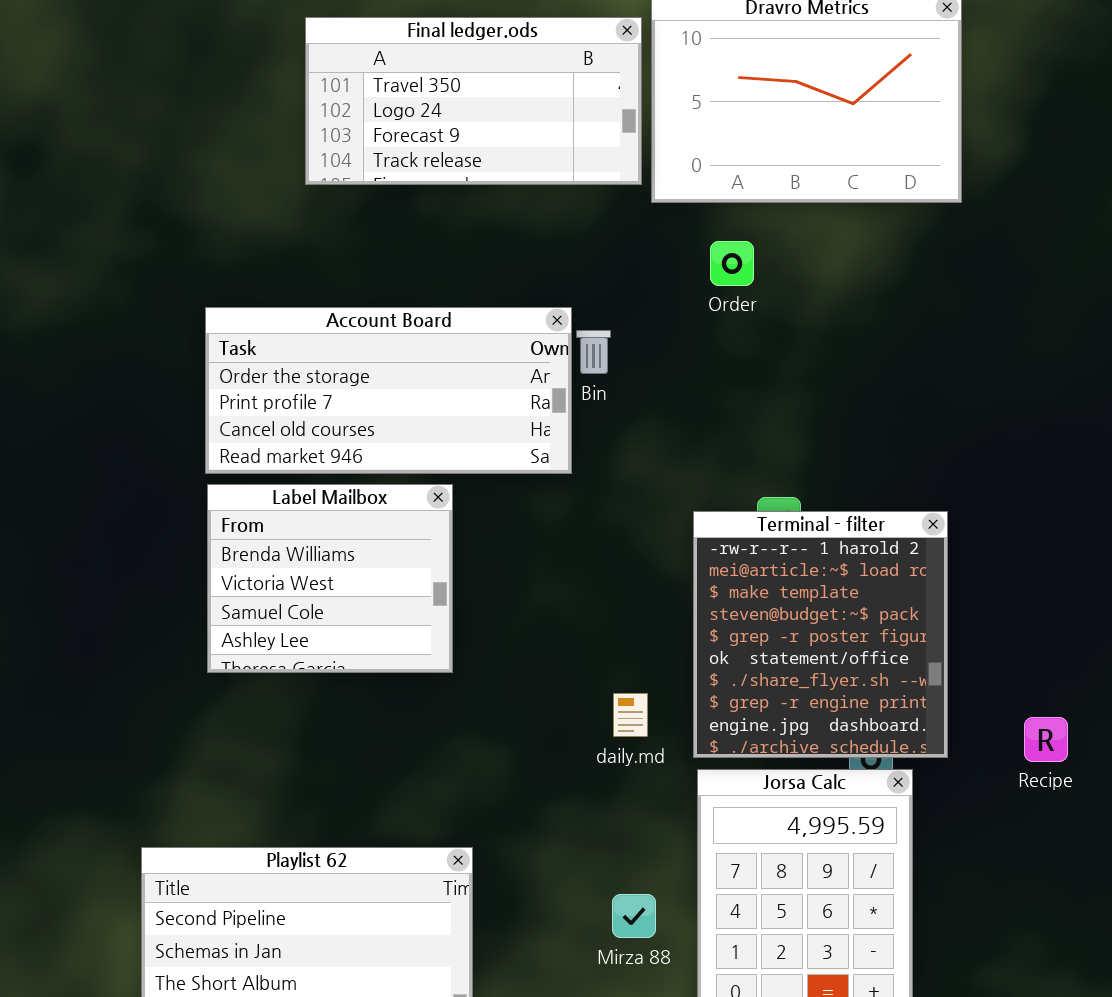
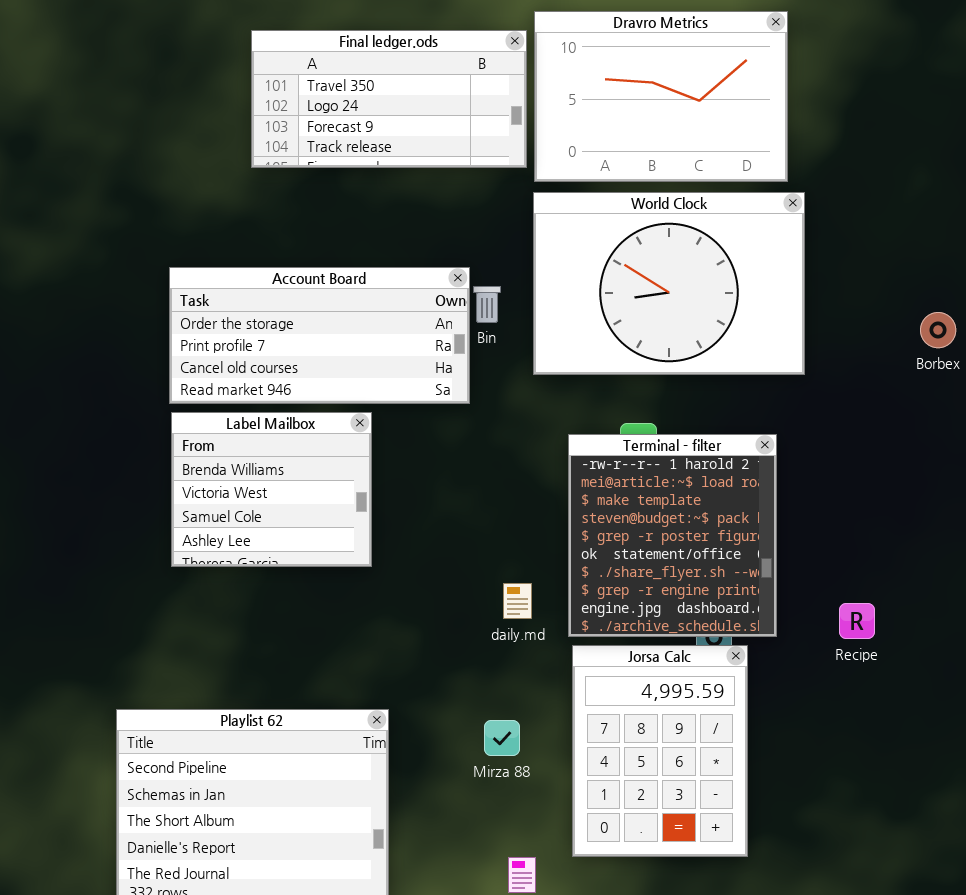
World Clock: none -> [533,192,805,375], opened
Mirza 88: [612,894,656,938] -> [484,720,520,756], moved

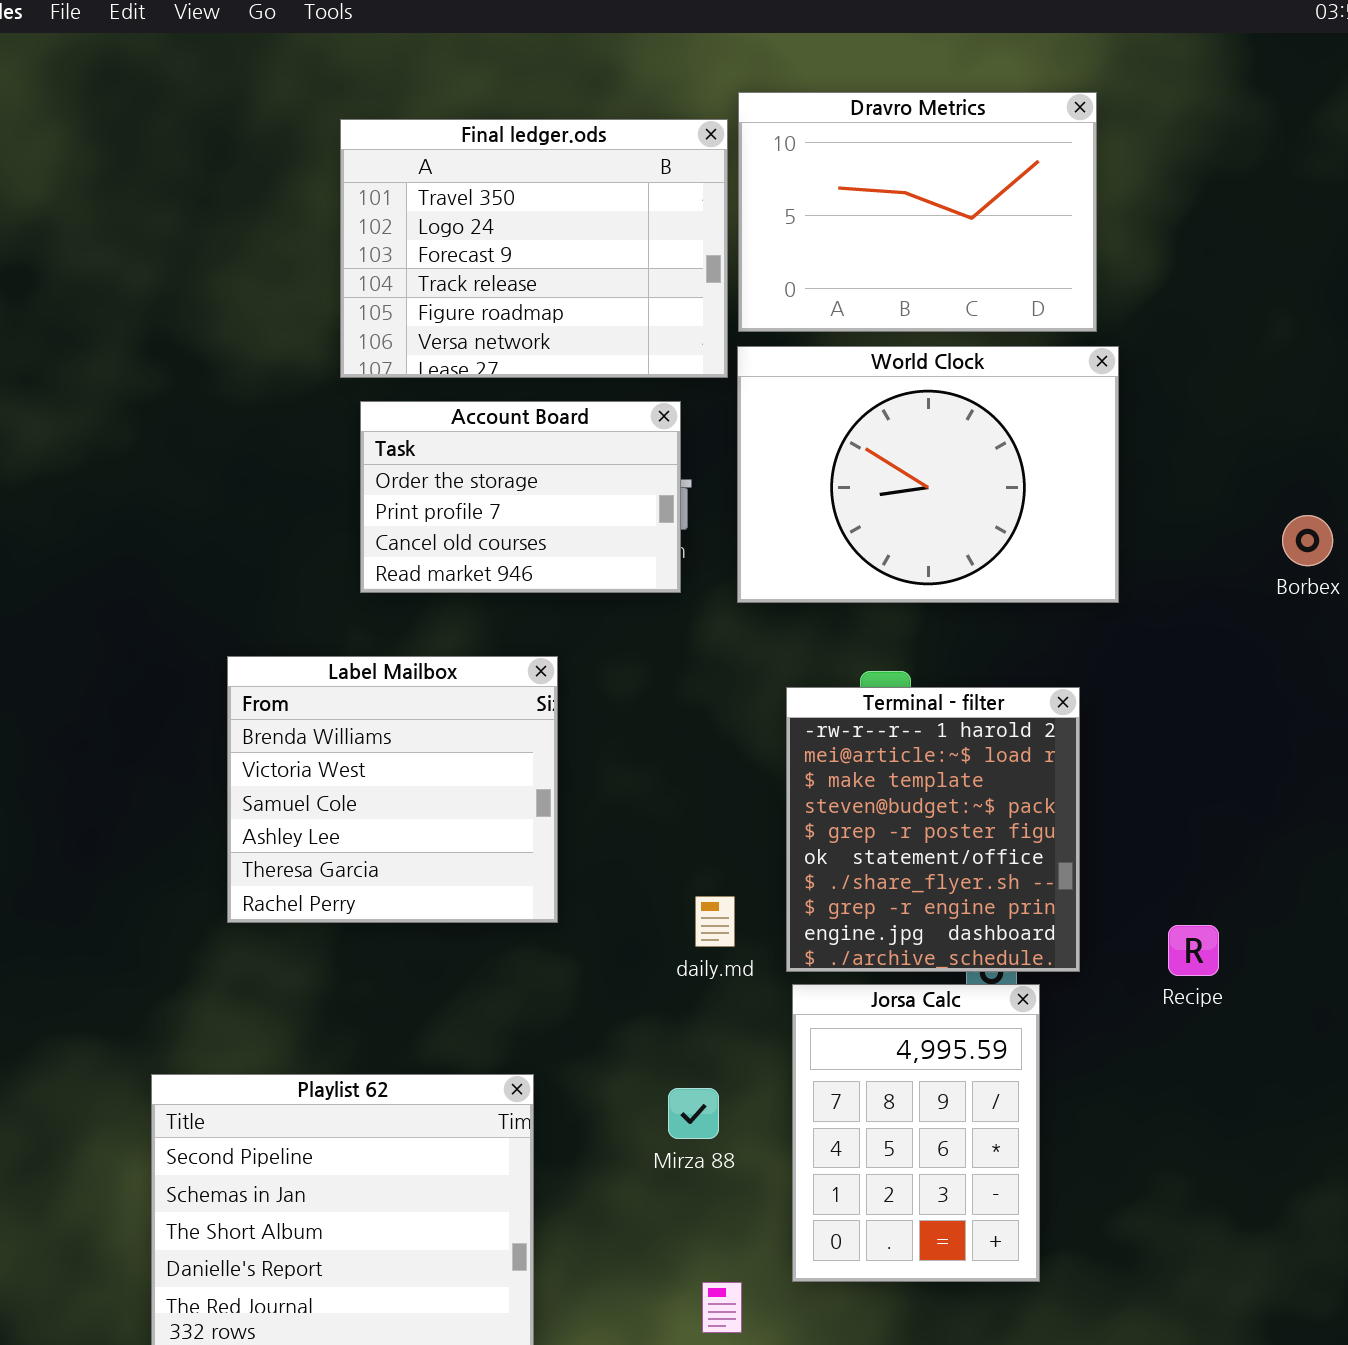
Final ledger.ods: [251,30,527,168] -> [340,119,728,378], resized
Account Board: [169,267,470,404] -> [360,401,681,593], moved, resized
Label Mailbox: [171,412,372,567] -> [227,656,558,923], resized

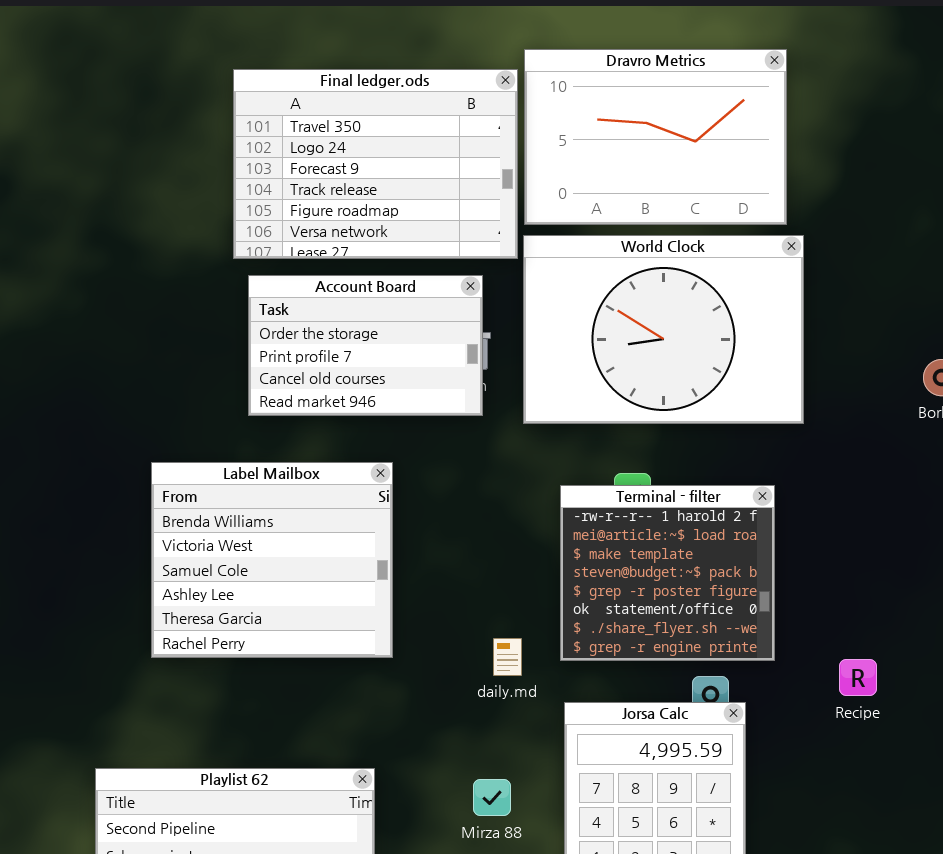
Terminal - filter: [786,687,1080,972] -> [560,485,775,661], resized

